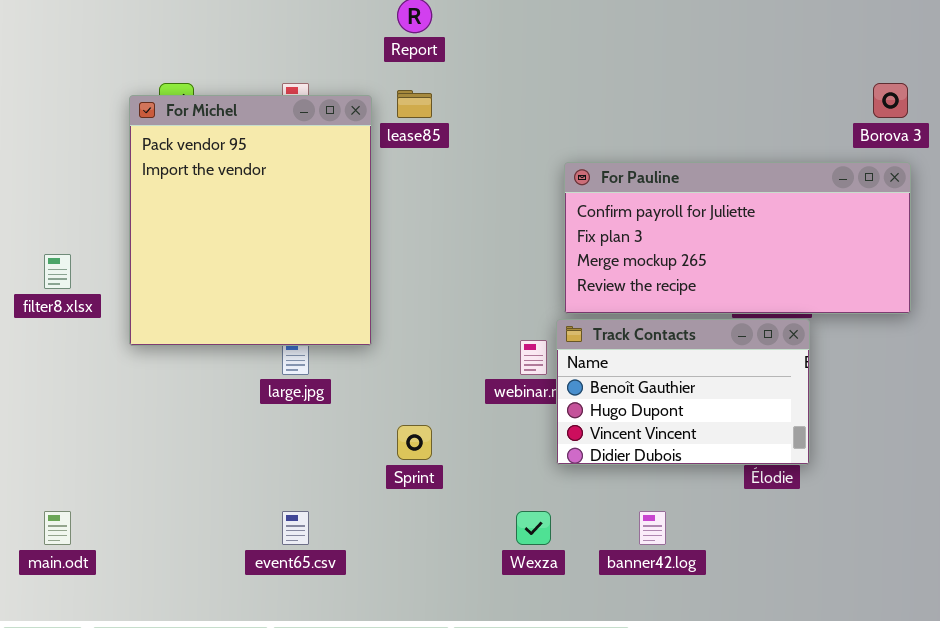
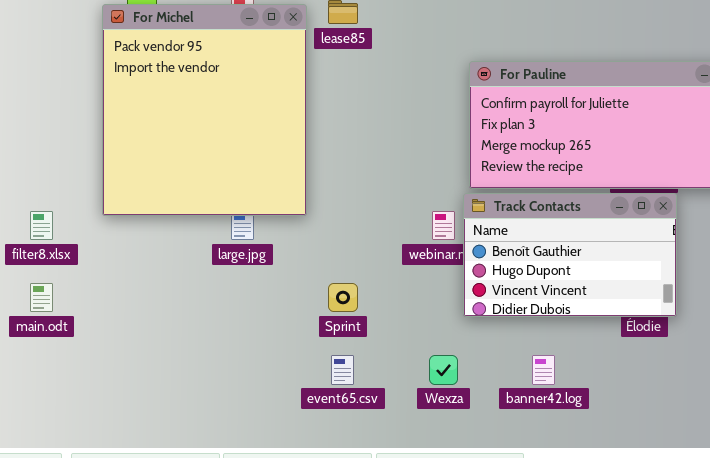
filter8.xlsx: [44,254,71,289] -> [30,211,53,240], moved
main.odt: [44,511,71,545] -> [30,283,53,312], moved
event65.csv: [282,511,309,545] -> [331,355,354,385], moved

